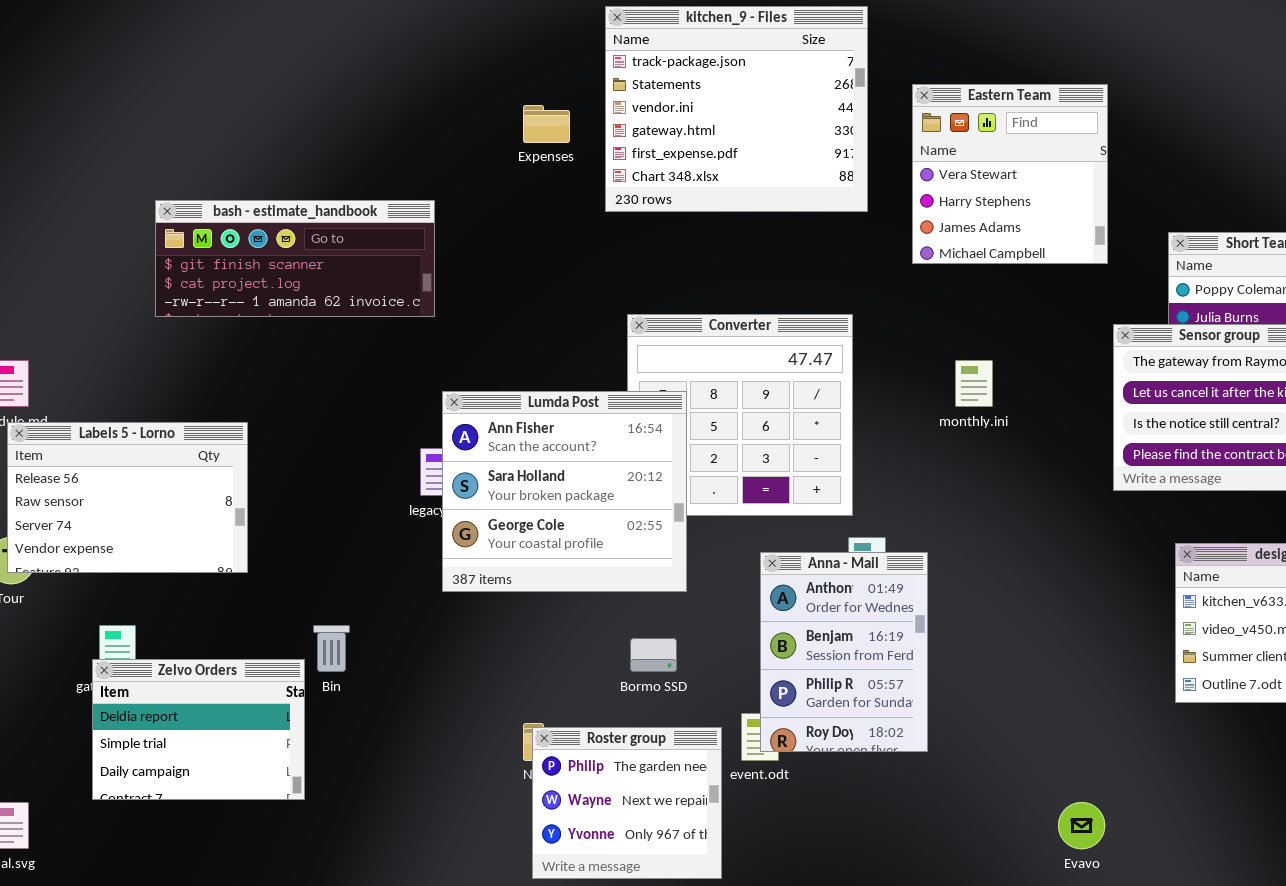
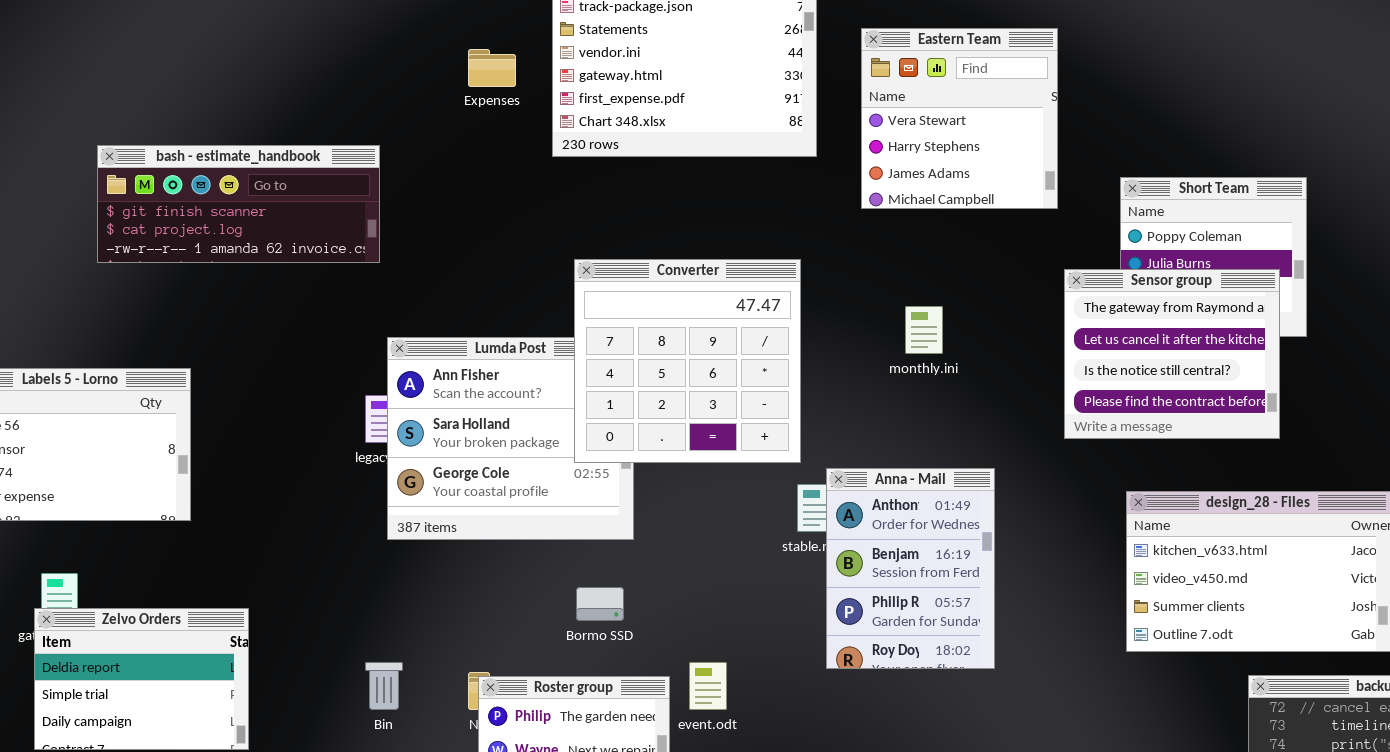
Converter: [627,314,853,516] -> [574,259,801,463], raised
Anna - Mail: [760,552,928,752] -> [826,468,995,669], moved
Bin: [313,625,350,672] -> [365,662,403,710], moved

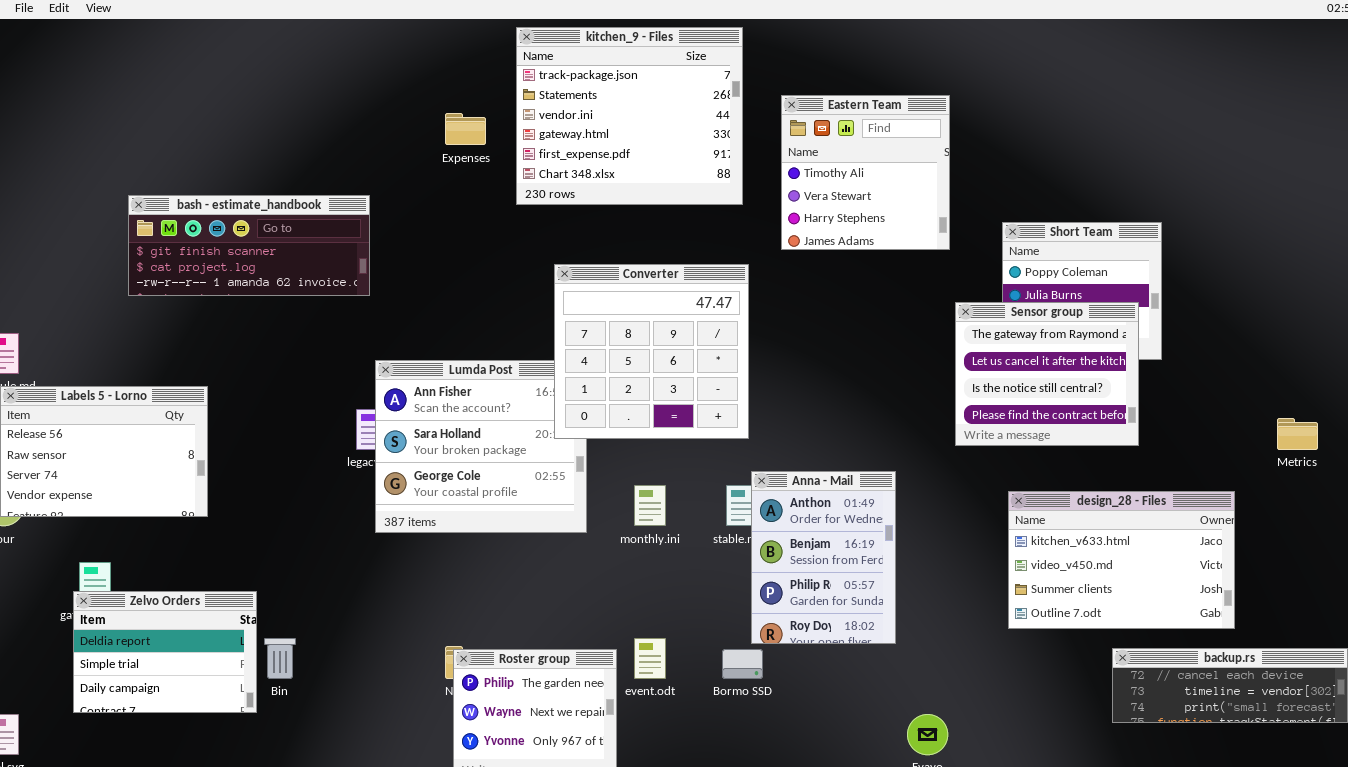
Eastern Team: [861,28,1058,209] -> [781,95,950,250], scrolled up 1 row
Converter: [574,259,801,463] -> [554,264,749,439], moved
monthly.ini: [905,306,943,354] -> [634,485,666,526], moved
Bormo SSD: [576,587,624,621] -> [722,649,763,679], moved
Bin: [365,662,403,710] -> [264,638,296,679], moved

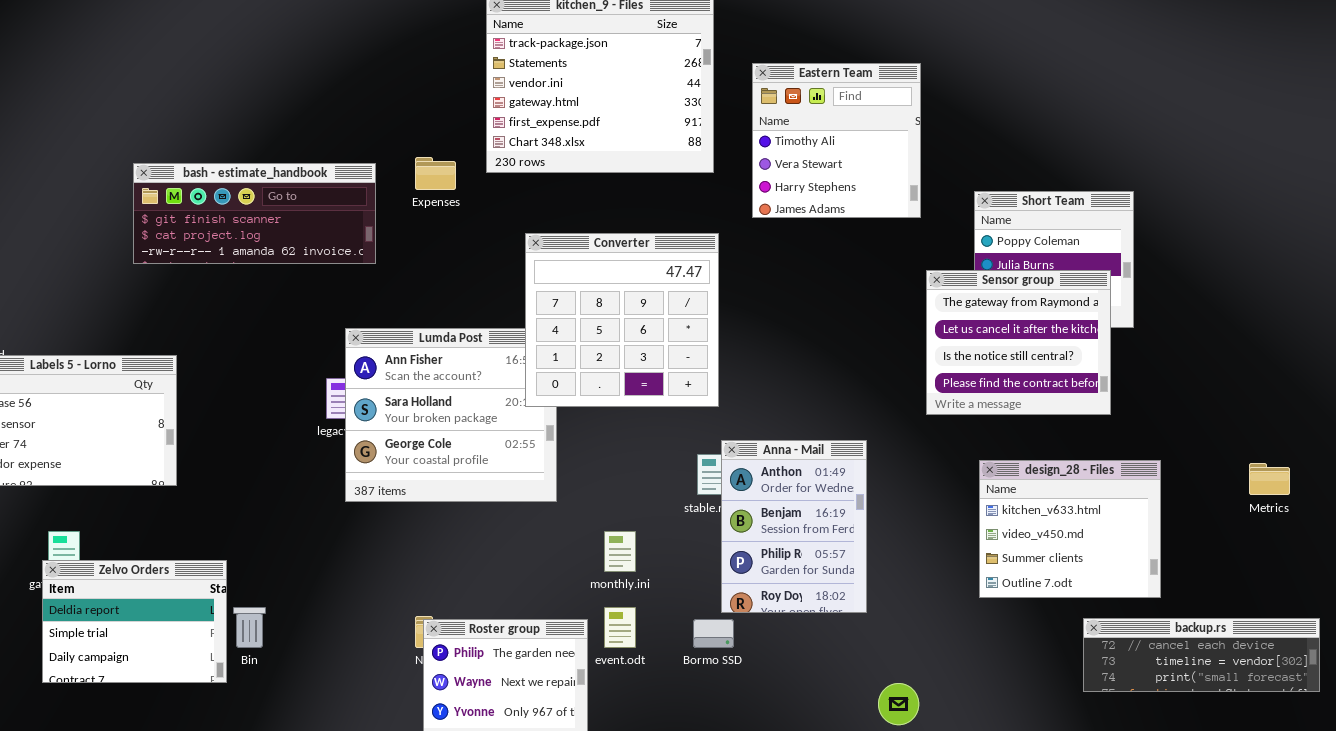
Expenses: [445,113,486,145] -> [415,157,456,190], moved
bash - estimate_handbook: [128,195,370,296] -> [133,163,376,264], moved
Metrics: [1277,418,1318,450] -> [1249,463,1290,495], moved
monthly.ini: [634,485,666,526] -> [604,531,636,572], moved
design_28 - Files: [1008,491,1235,629] -> [979,460,1161,598], resized

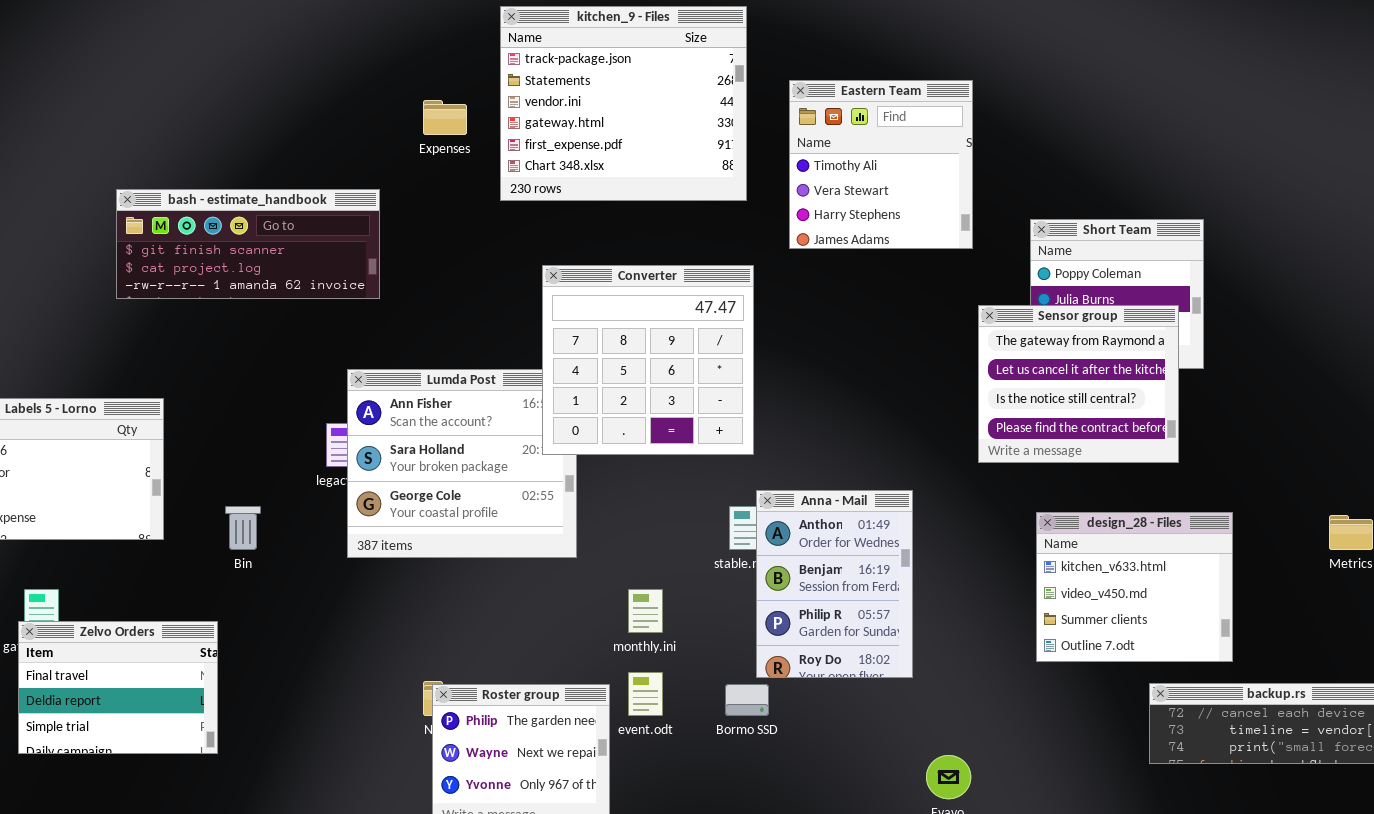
Expenses: [415,157,456,190] -> [423,100,467,135], moved
Zelvo Orders: [42,560,227,683] -> [18,621,218,754], scrolled up 1 row
Bin: [233,607,266,648] -> [225,506,261,550], moved

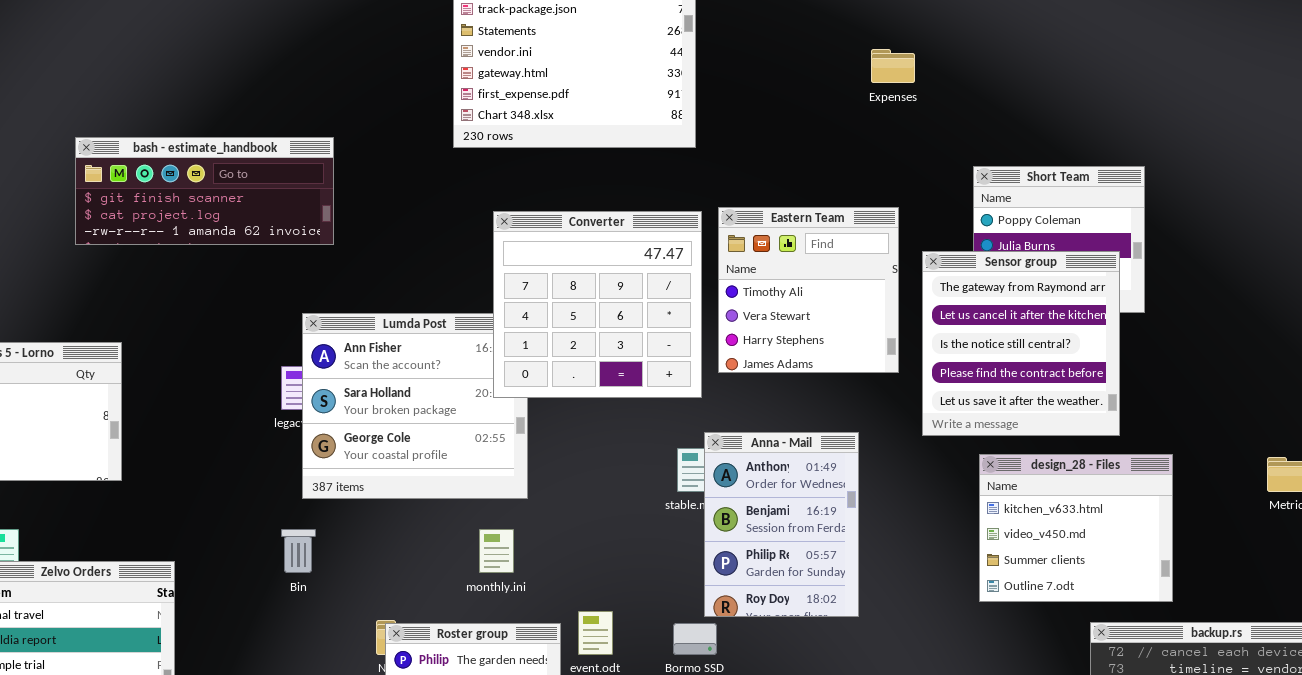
Eastern Team: [789,80,973,249] -> [718,207,899,373], moved
Expenses: [423,100,467,135] -> [871,49,915,83], moved
Sensor group: [978,305,1179,463] -> [922,251,1120,436], resized
Bin: [225,506,261,550] -> [281,529,316,573], moved
monthly.ini: [628,589,663,633] -> [479,529,514,573], moved

